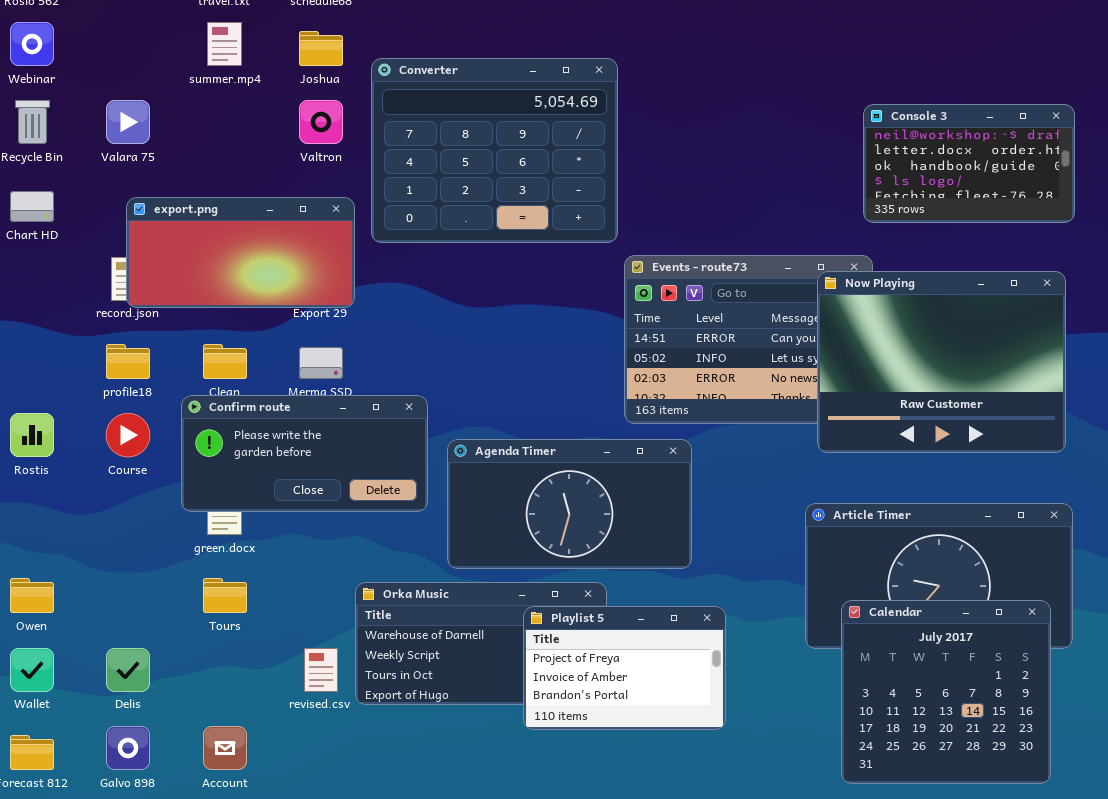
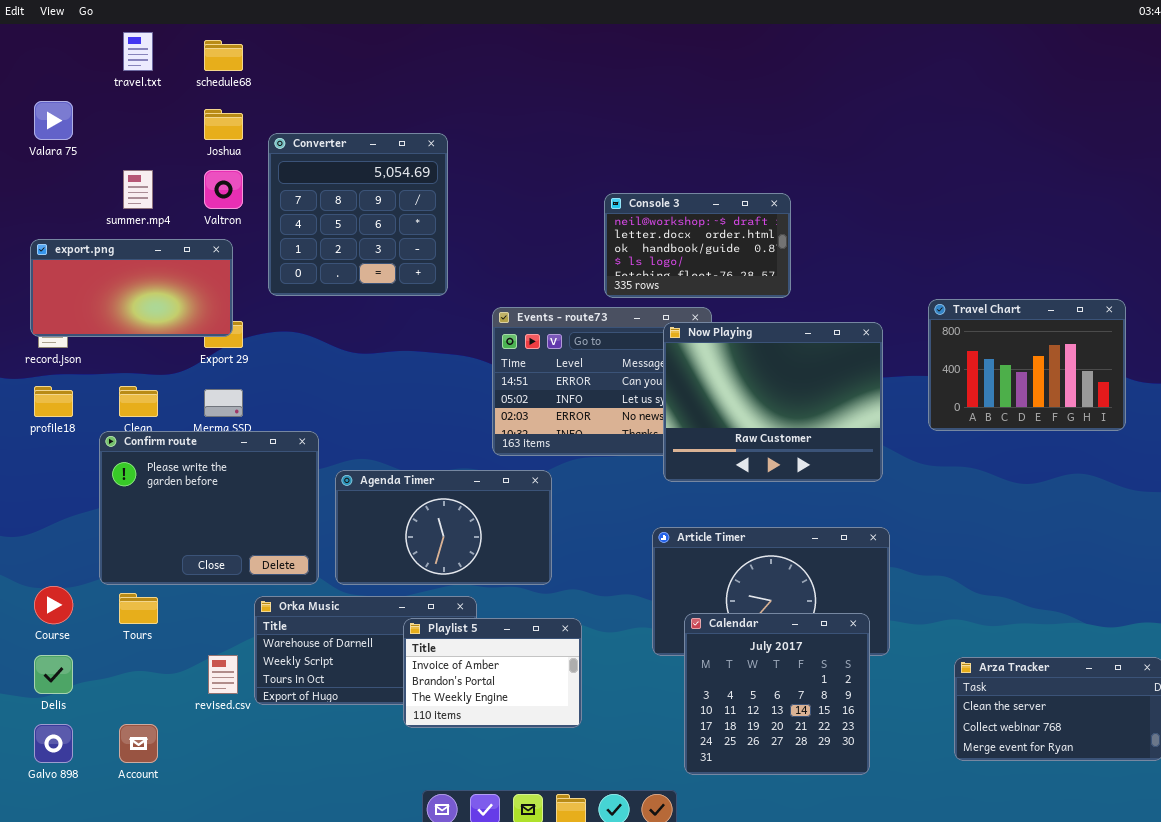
summer.mp4: [207,22,242,66] -> [123,170,153,209], moved
Converter: [371,58,618,243] -> [268,133,448,296], resized
Valara 75: [106,100,150,144] -> [34,101,73,140], moved
Console 3: [863,104,1075,223] -> [604,193,791,298], moved
export.png: [126,197,355,308] -> [30,239,233,337], moved
Confirm route: [181,395,428,512] -> [99,431,319,585], resized
Course: [106,413,150,457] -> [34,586,73,624], moved
Playlist 5: [523,606,726,730] -> [403,618,582,728], scrolled down 1 row

